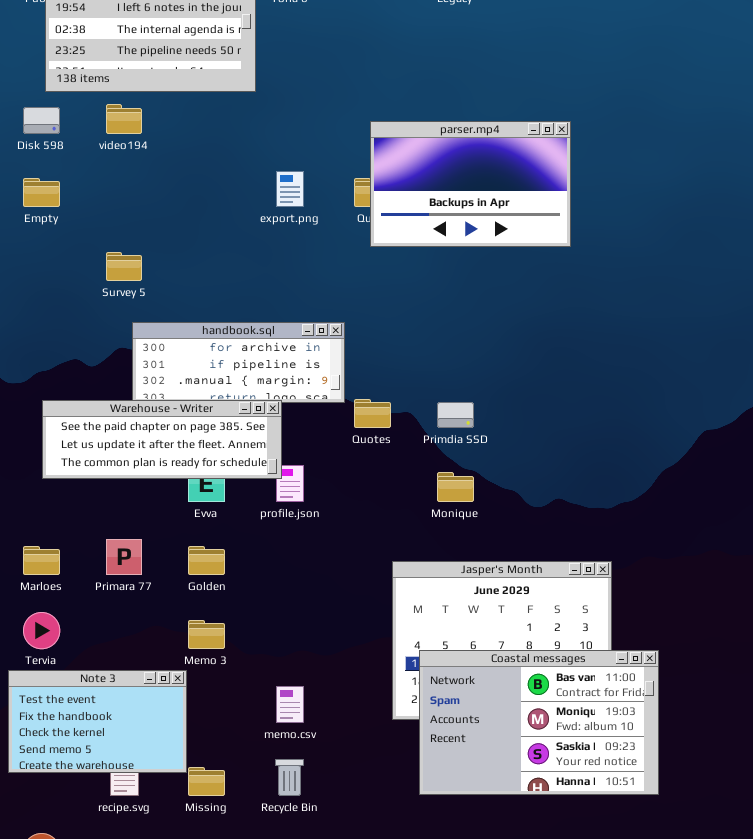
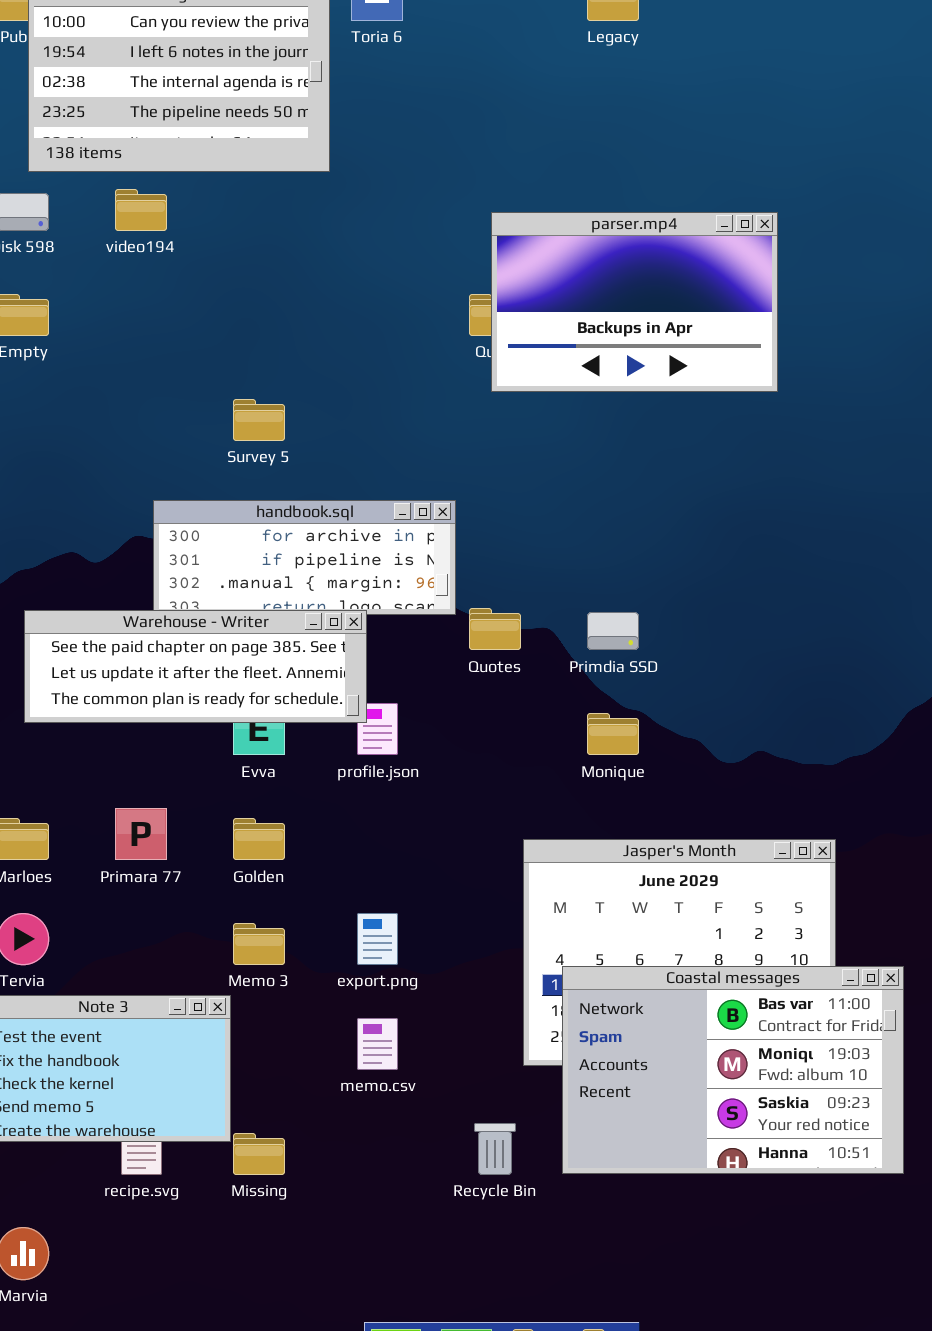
export.png: [276,171,304,207] -> [357,913,398,965], moved
Survey 5: [106,252,142,281] -> [233,399,285,441], moved
Recycle Bin: [275,759,304,796] -> [474,1123,516,1175], moved

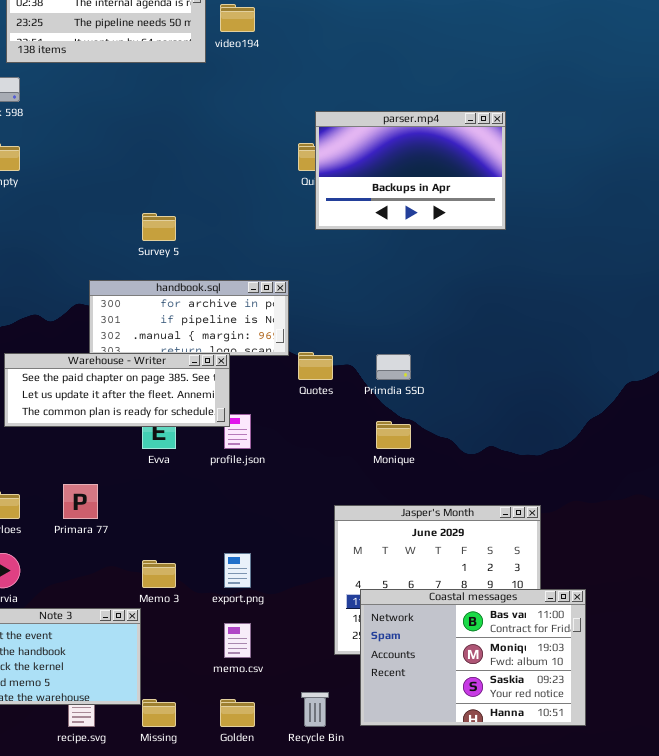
video194: [115,189,167,231] -> [220,4,255,32], moved
parser.mp4: [491,212,778,392] -> [315,111,506,230], moved
Golden: [233,818,285,860] -> [220,699,255,727], moved

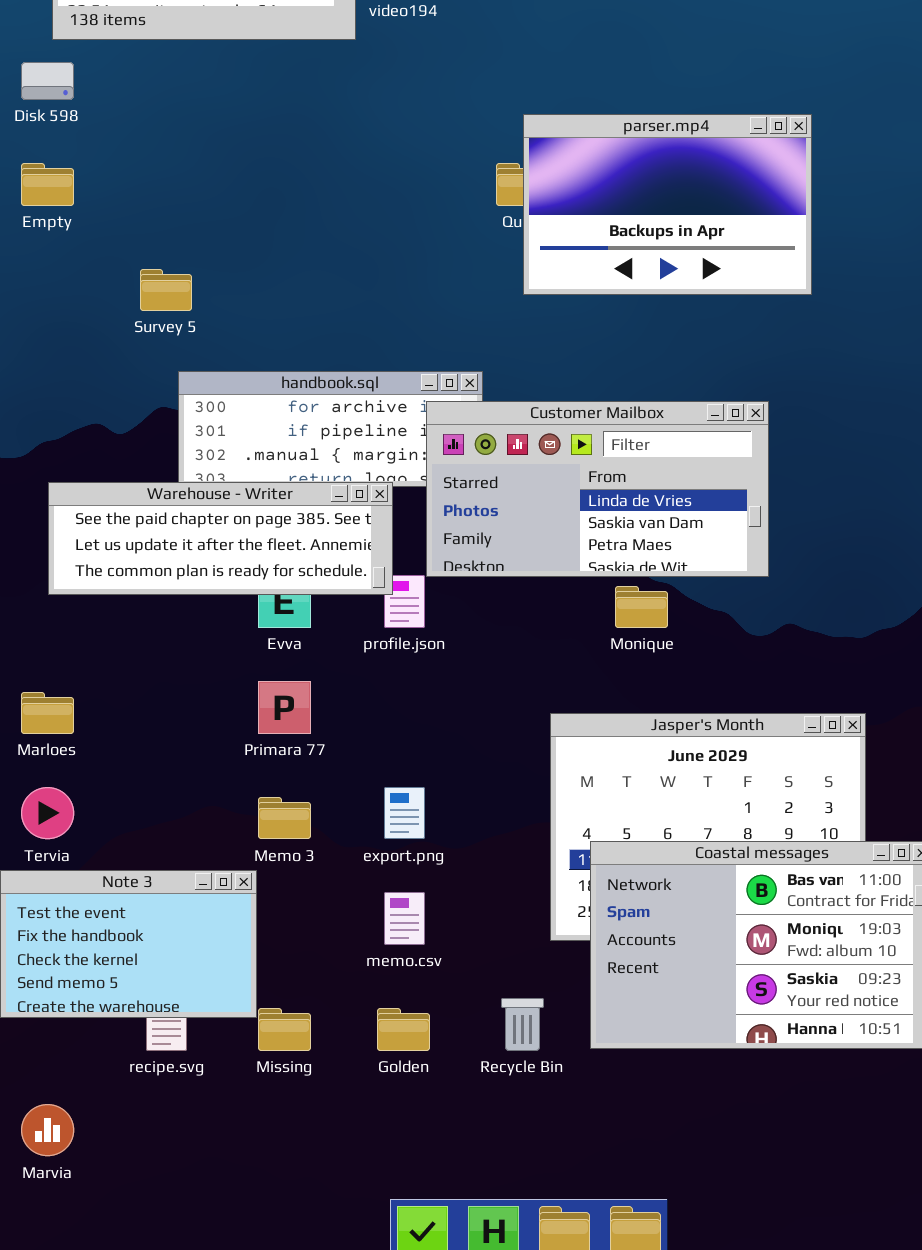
Survey 5: [142,213,176,241] -> [140,269,192,311], moved
Customer Mailbox: none -> [426,401,769,577], opened
Primara 77: [63,484,98,519] -> [258,681,311,734], moved

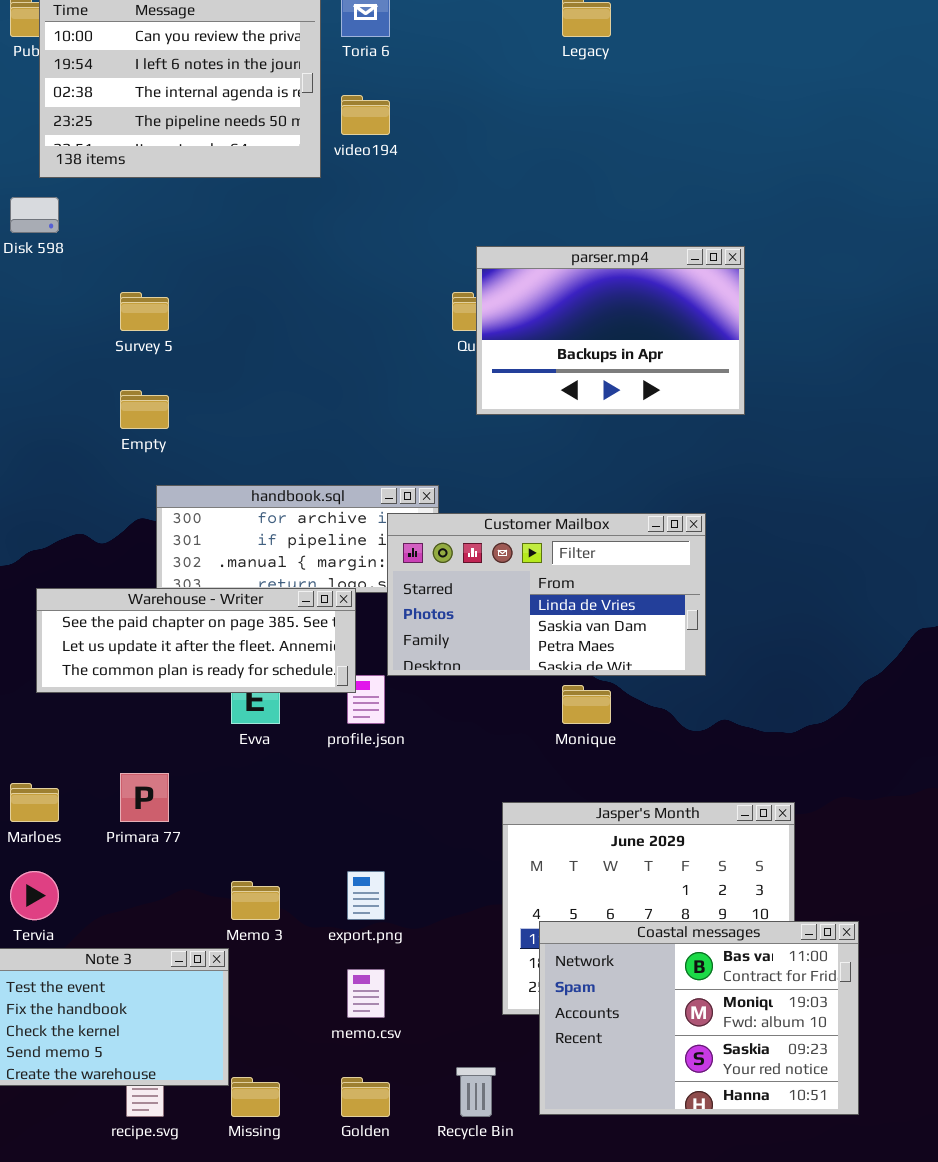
Empty: [21,163,74,206] -> [120,390,169,429], moved
Survey 5: [140,269,192,311] -> [120,292,169,331], moved
Primara 77: [258,681,311,734] -> [120,773,169,822], moved

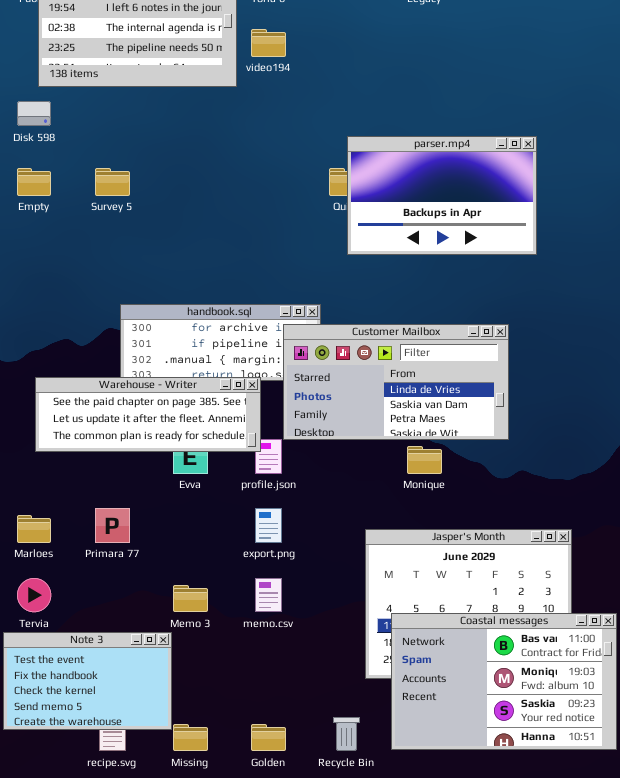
Empty: [120,390,169,429] -> [17,168,51,196], moved
export.png: [347,871,385,920] -> [255,508,282,543], moved
memo.csv: [347,969,385,1018] -> [255,578,282,612], moved

